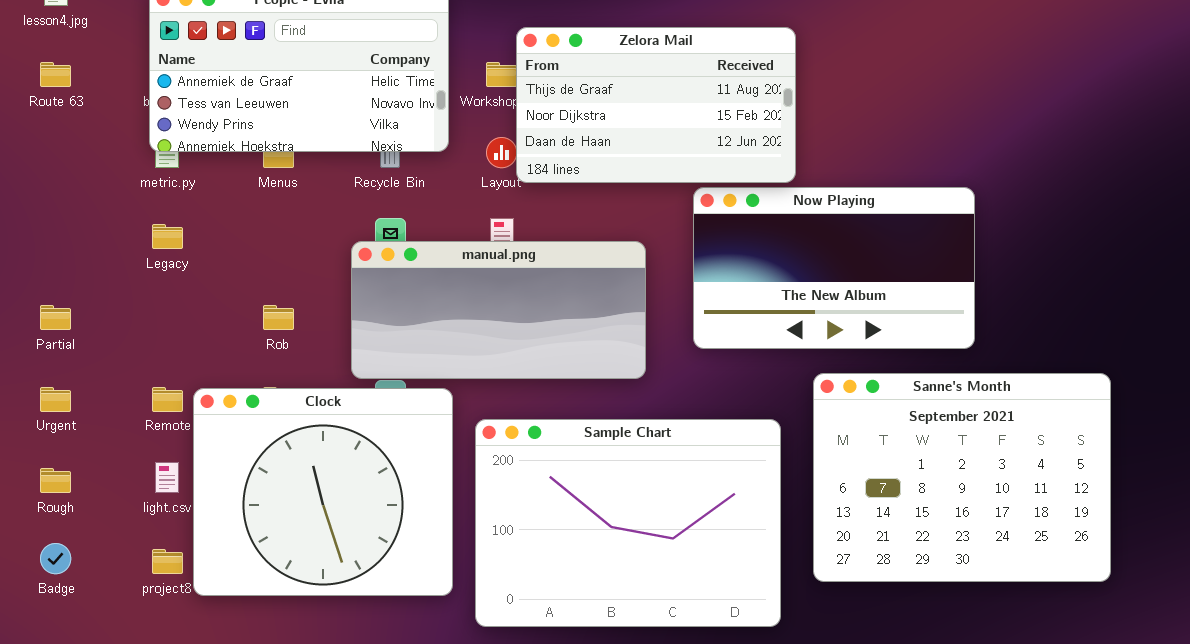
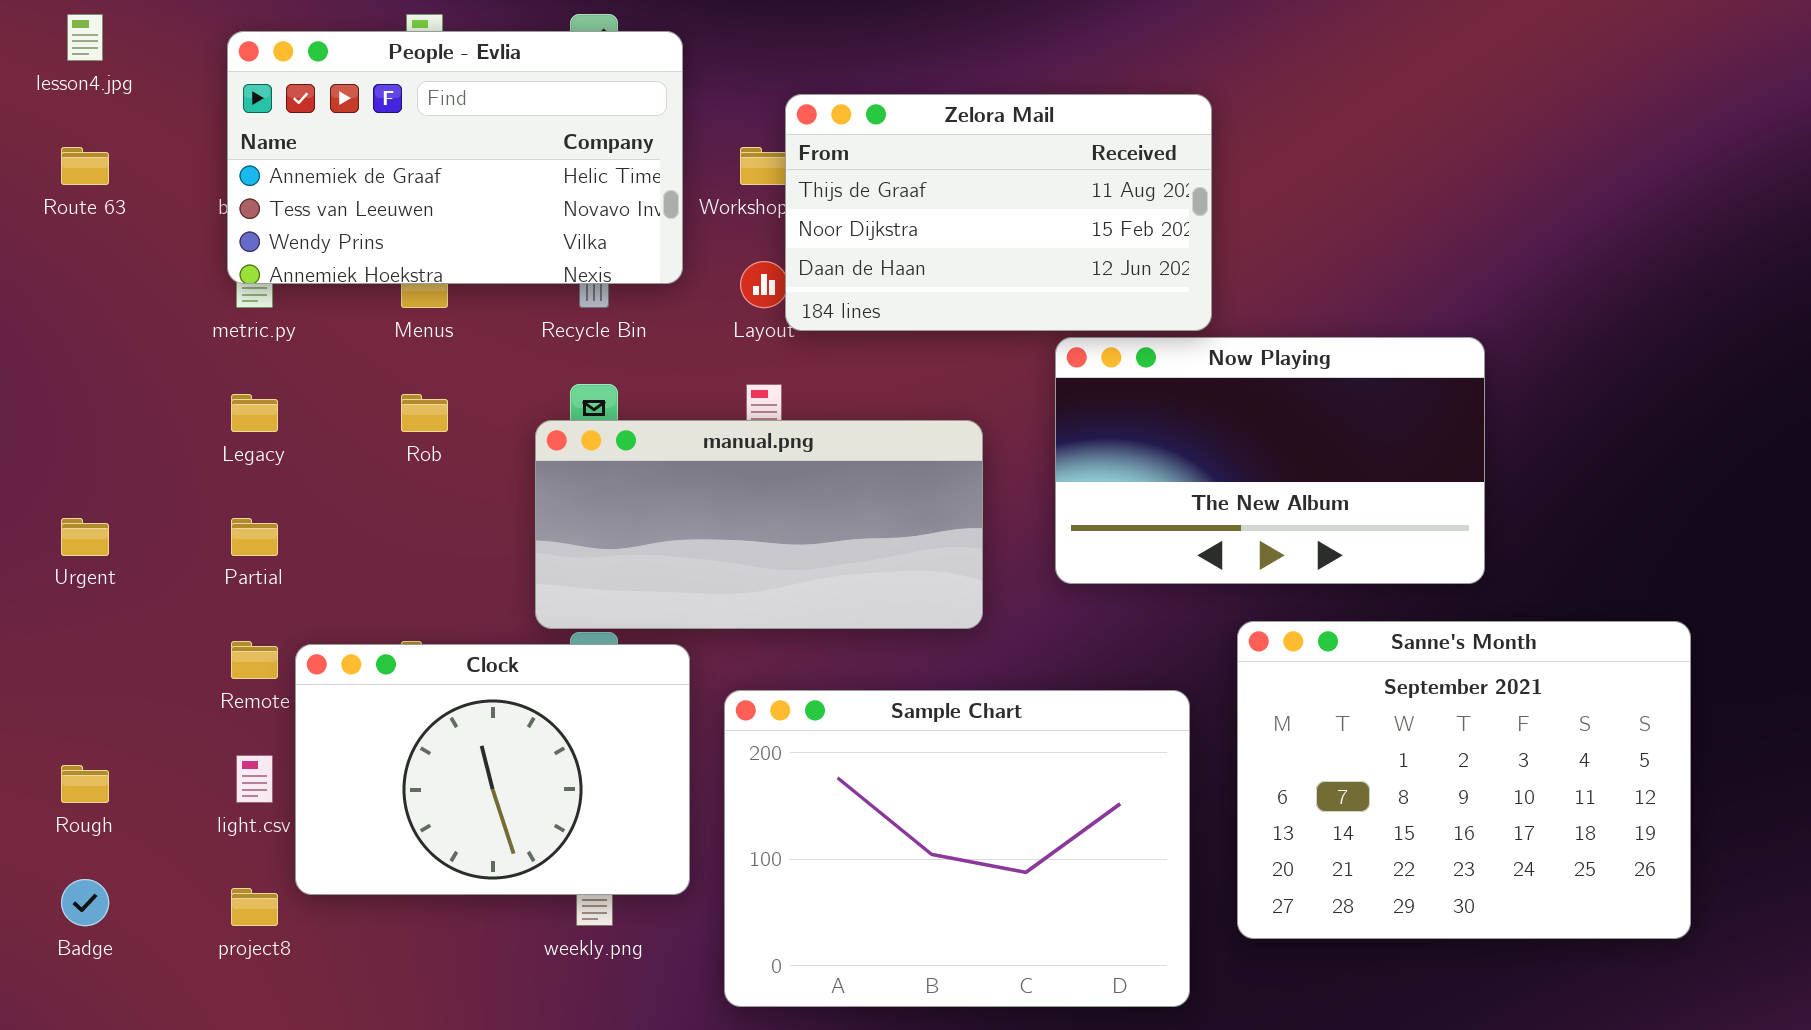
Partial: [40,305,71,330] -> [231,518,278,556], moved
Rob: [263,305,294,330] -> [401,394,448,432], moved
Urgent: [40,387,71,412] -> [61,518,109,556], moved
Clock: [193,388,453,596] -> [295,644,690,895], resized

